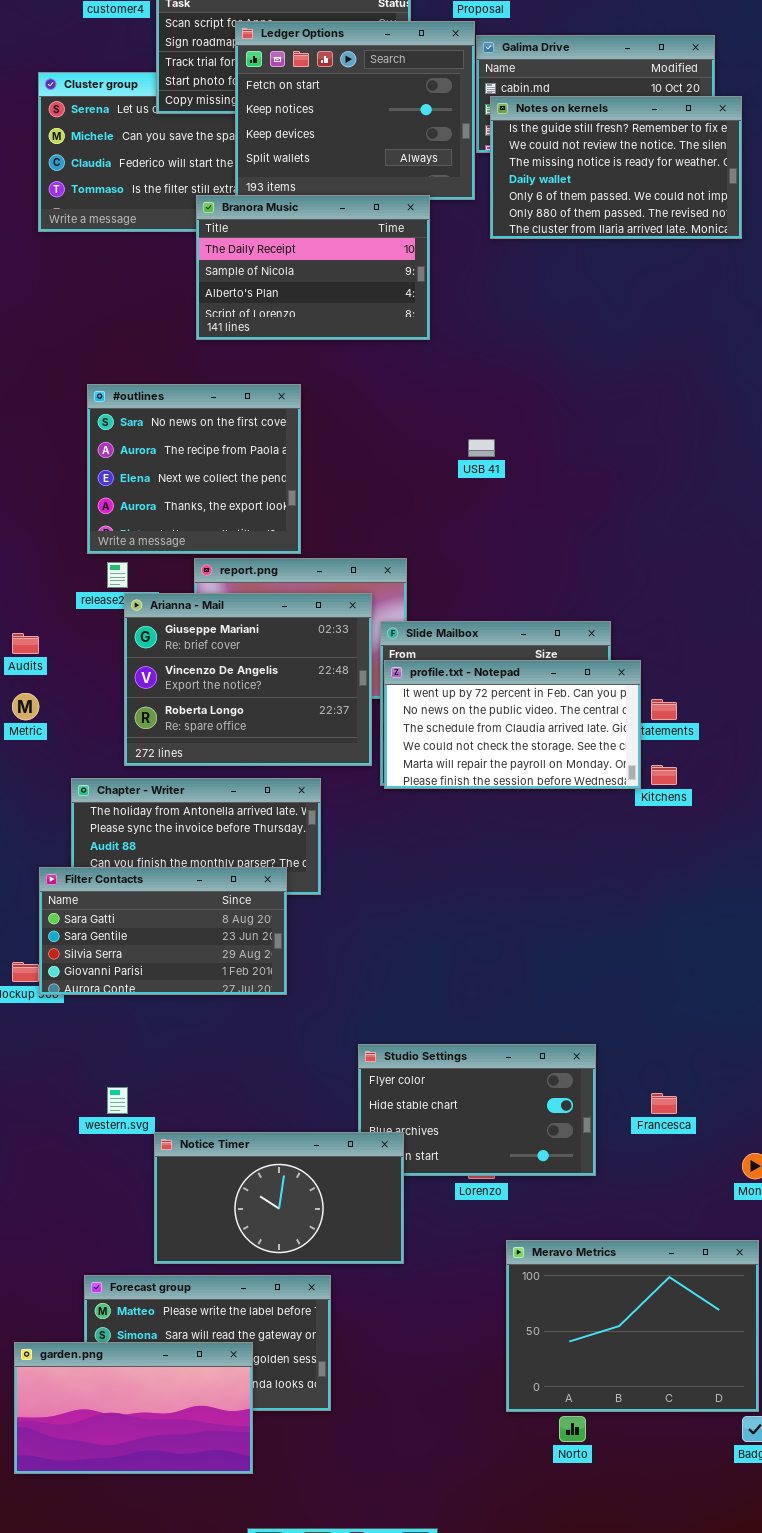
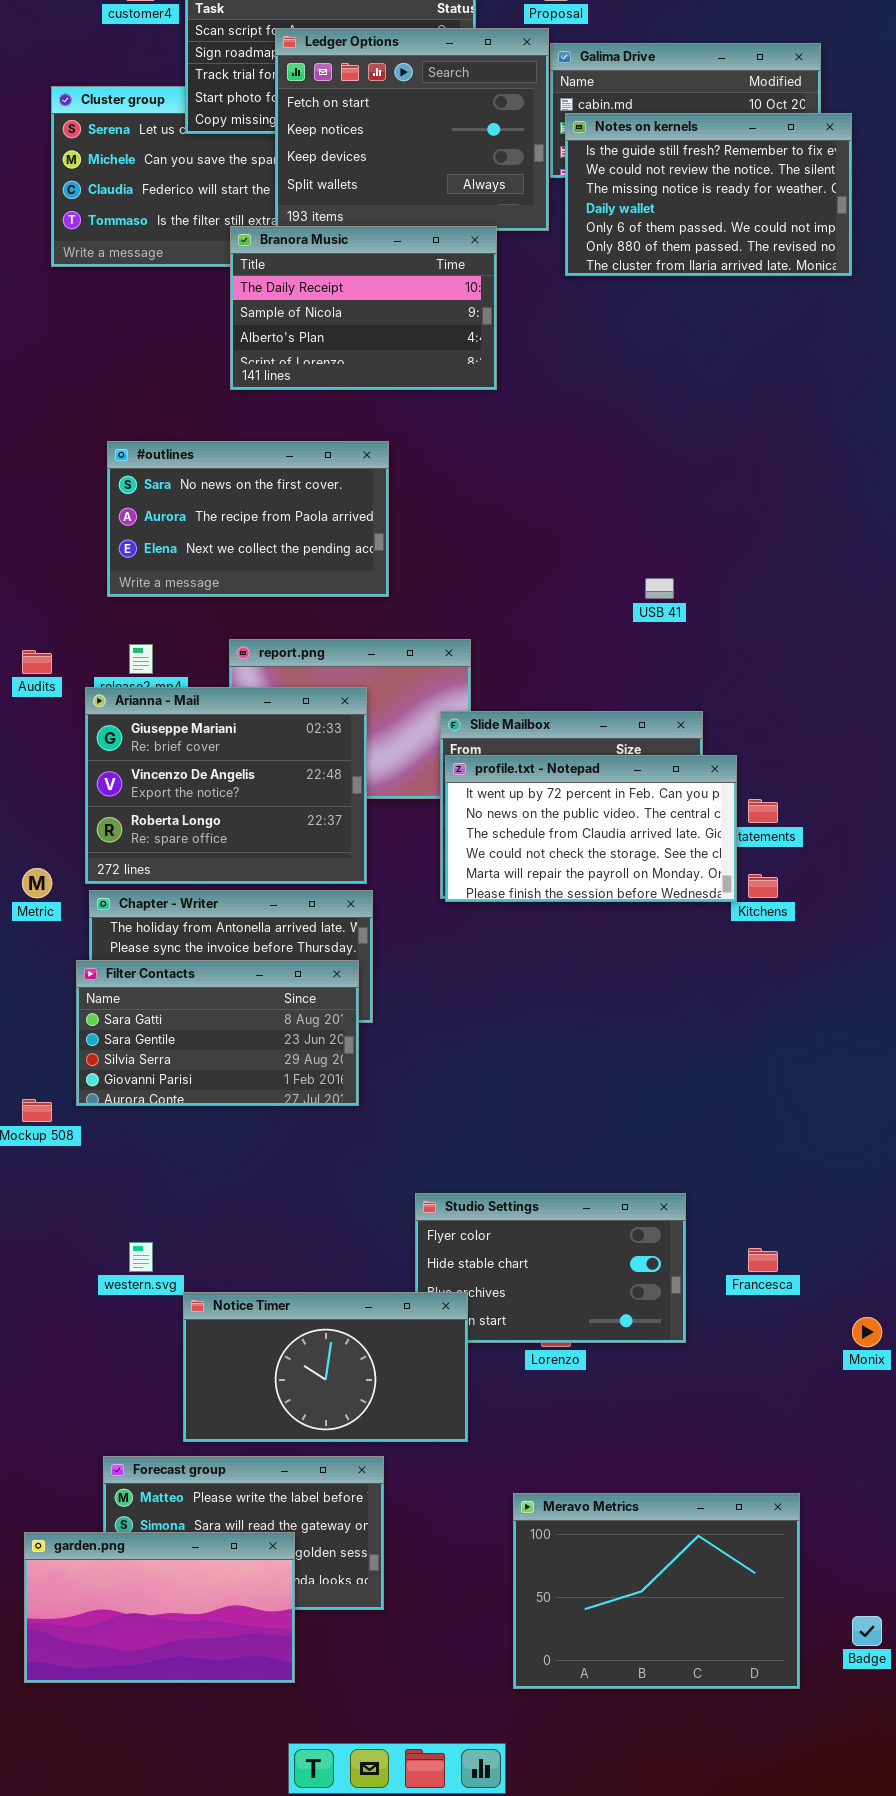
#outlines: [87,384,301,554] -> [107,441,389,597], resized
USB 41: [468,439,495,457] -> [645,578,674,599], moved
Arianna - Mail: [124,593,372,766] -> [85,687,367,884], moved
Audits: [12,633,39,654] -> [22,650,52,674], moved
Metric: [12,693,39,720] -> [22,868,52,898], moved
Filter Contacts: [39,867,287,995] -> [76,960,359,1106], moved
Meravo Metrics: [506,1240,759,1412] -> [513,1493,800,1689], moved

